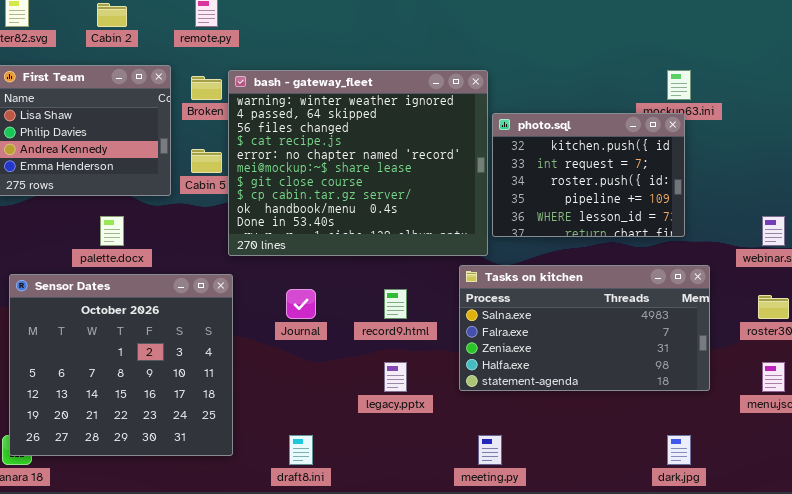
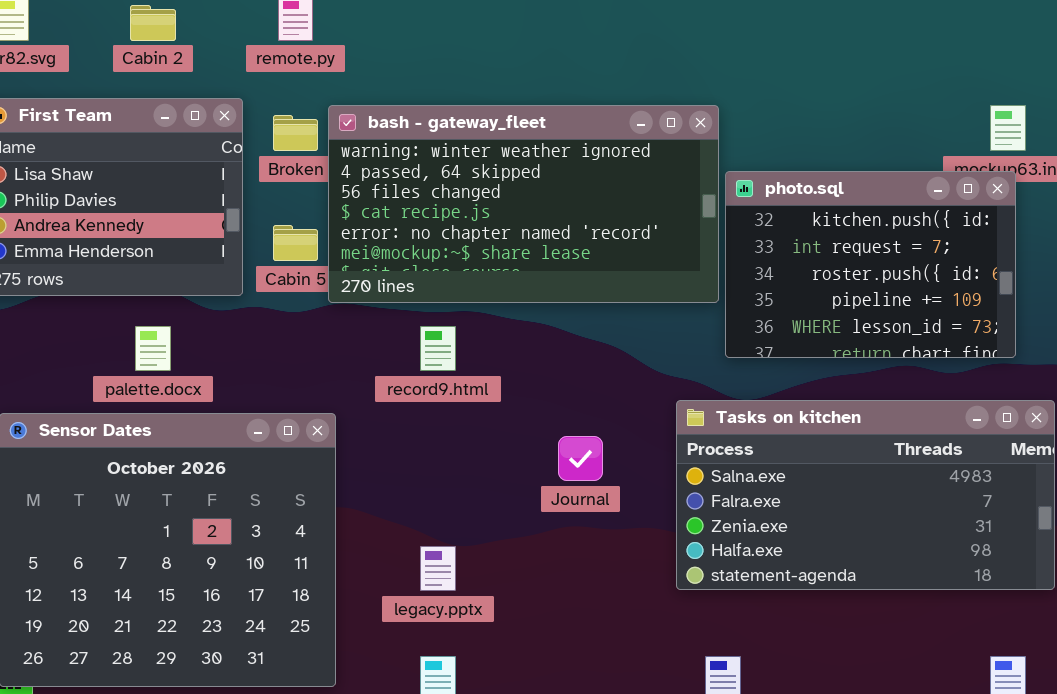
bash - gateway_fleet: [228,70,488,256] -> [328,105,719,303], resized
Journal: [286,289,316,319] -> [558,436,603,481], moved
record9.html: [384,289,407,319] -> [420,326,456,371], moved
legacy.pptx: [384,362,407,392] -> [420,546,456,591], moved

